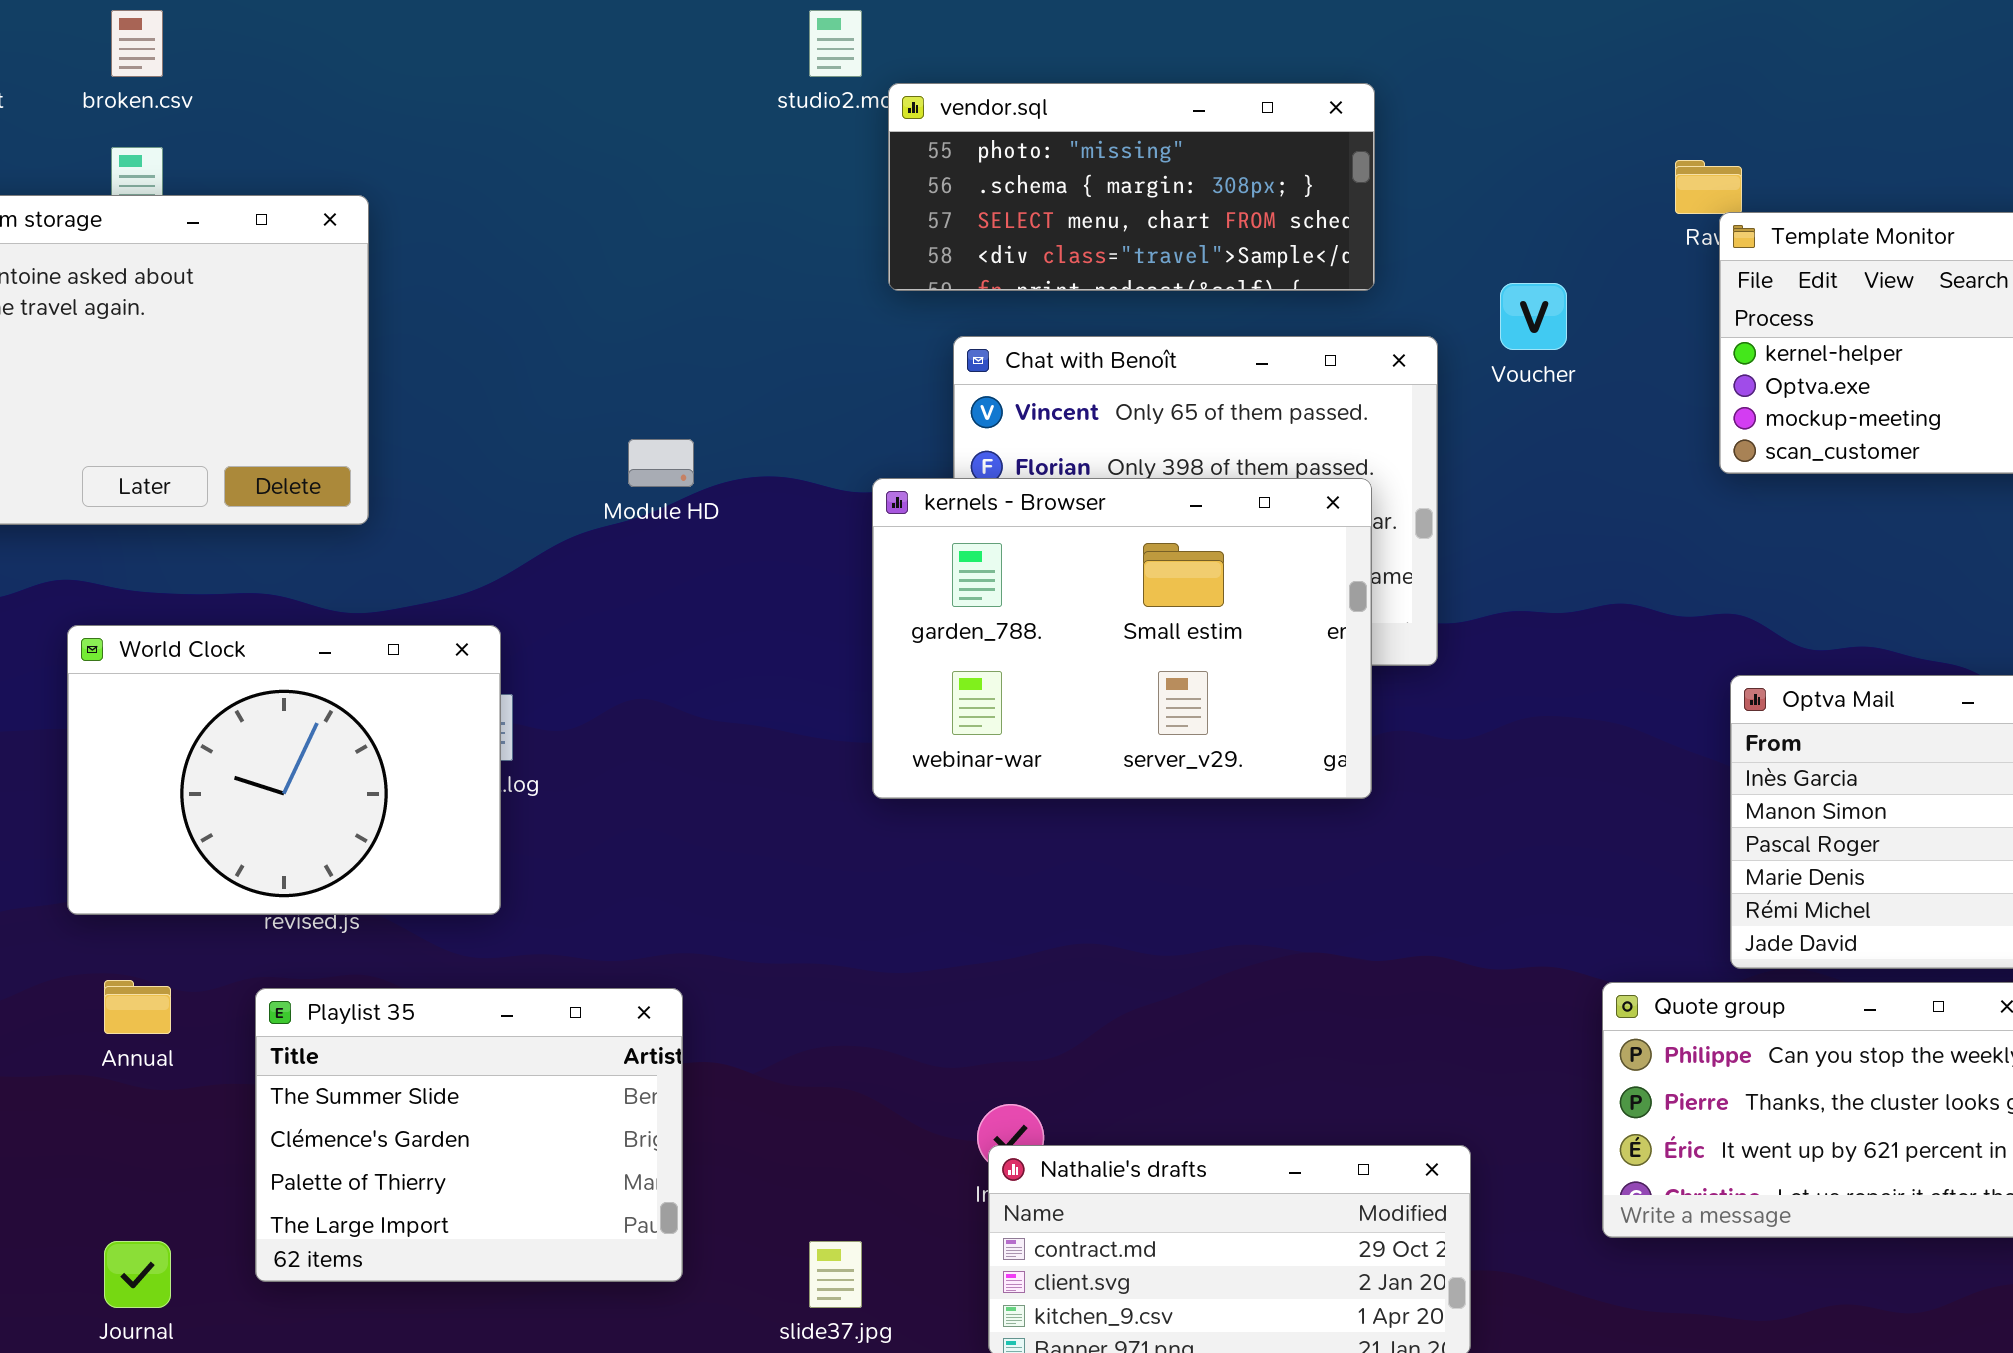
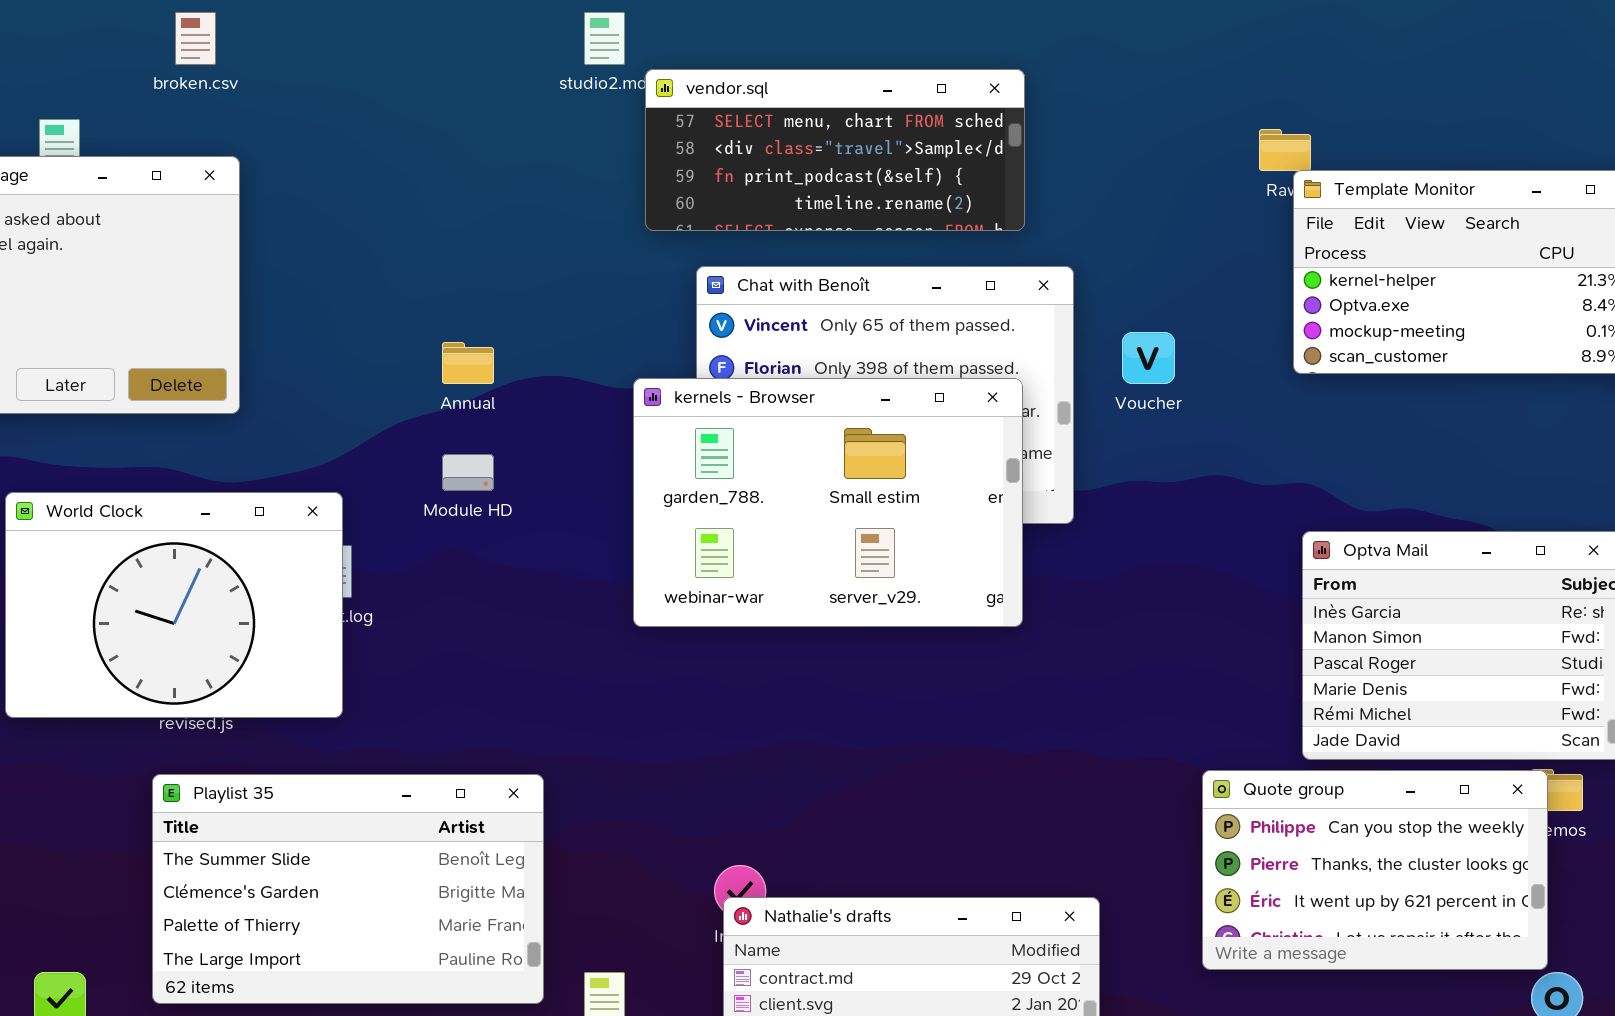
broken.csv: [111,10,163,77] -> [175,12,216,65], moved
vendor.sql: [888,83,1375,291] -> [645,69,1025,231], scrolled down 2 rows
Voucher: [1500,283,1567,350] -> [1122,332,1175,384], moved
Module HD: [628,439,694,487] -> [442,454,494,491], moved
Annual: [104,980,171,1034] -> [442,342,494,384], moved
Playlist 35: [255,988,683,1282] -> [152,774,544,1004], resized

